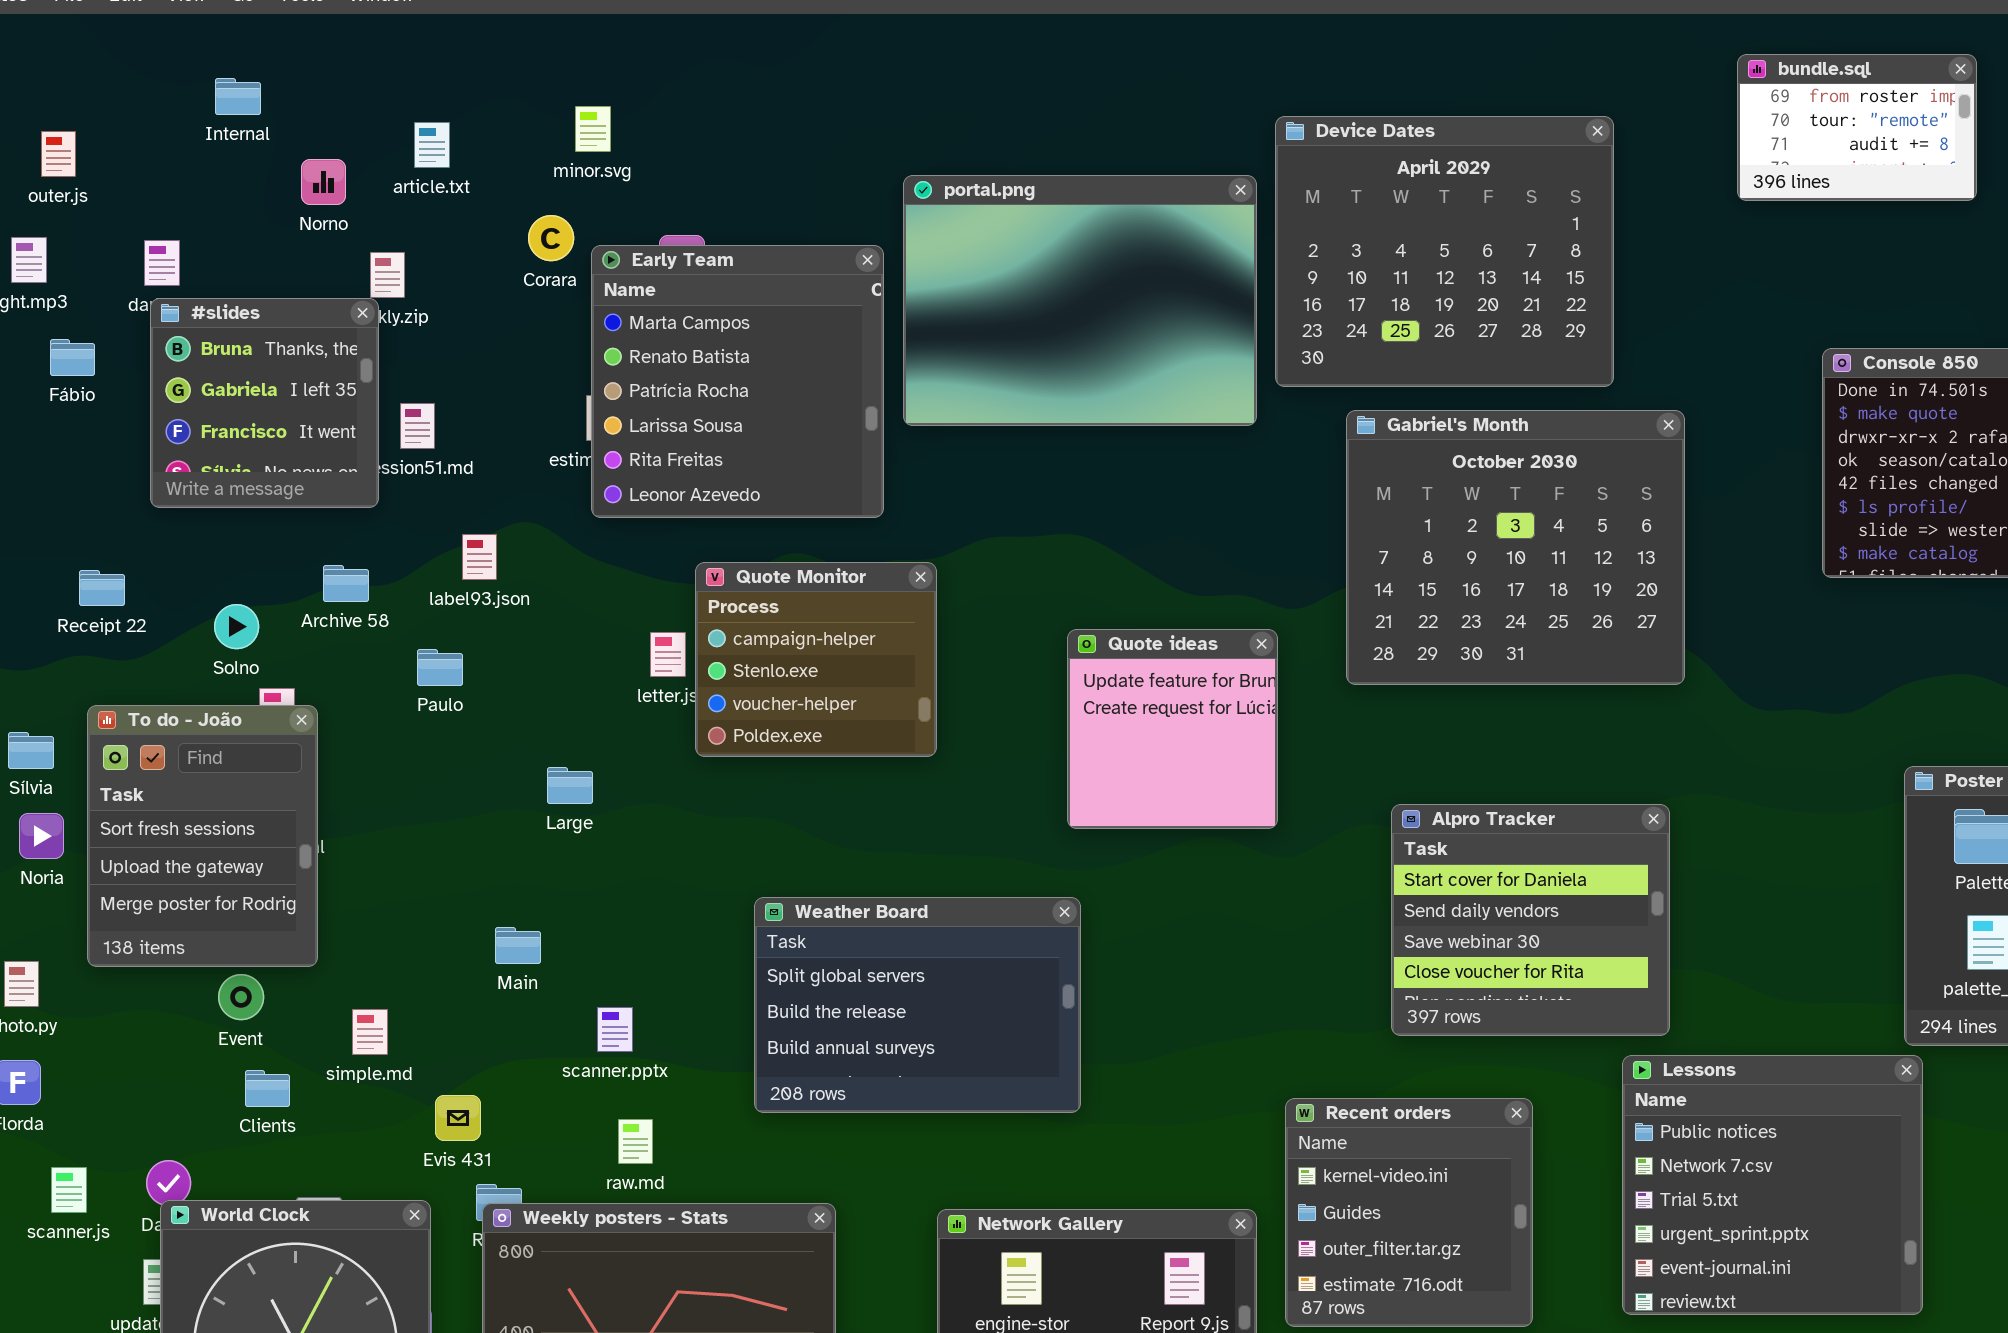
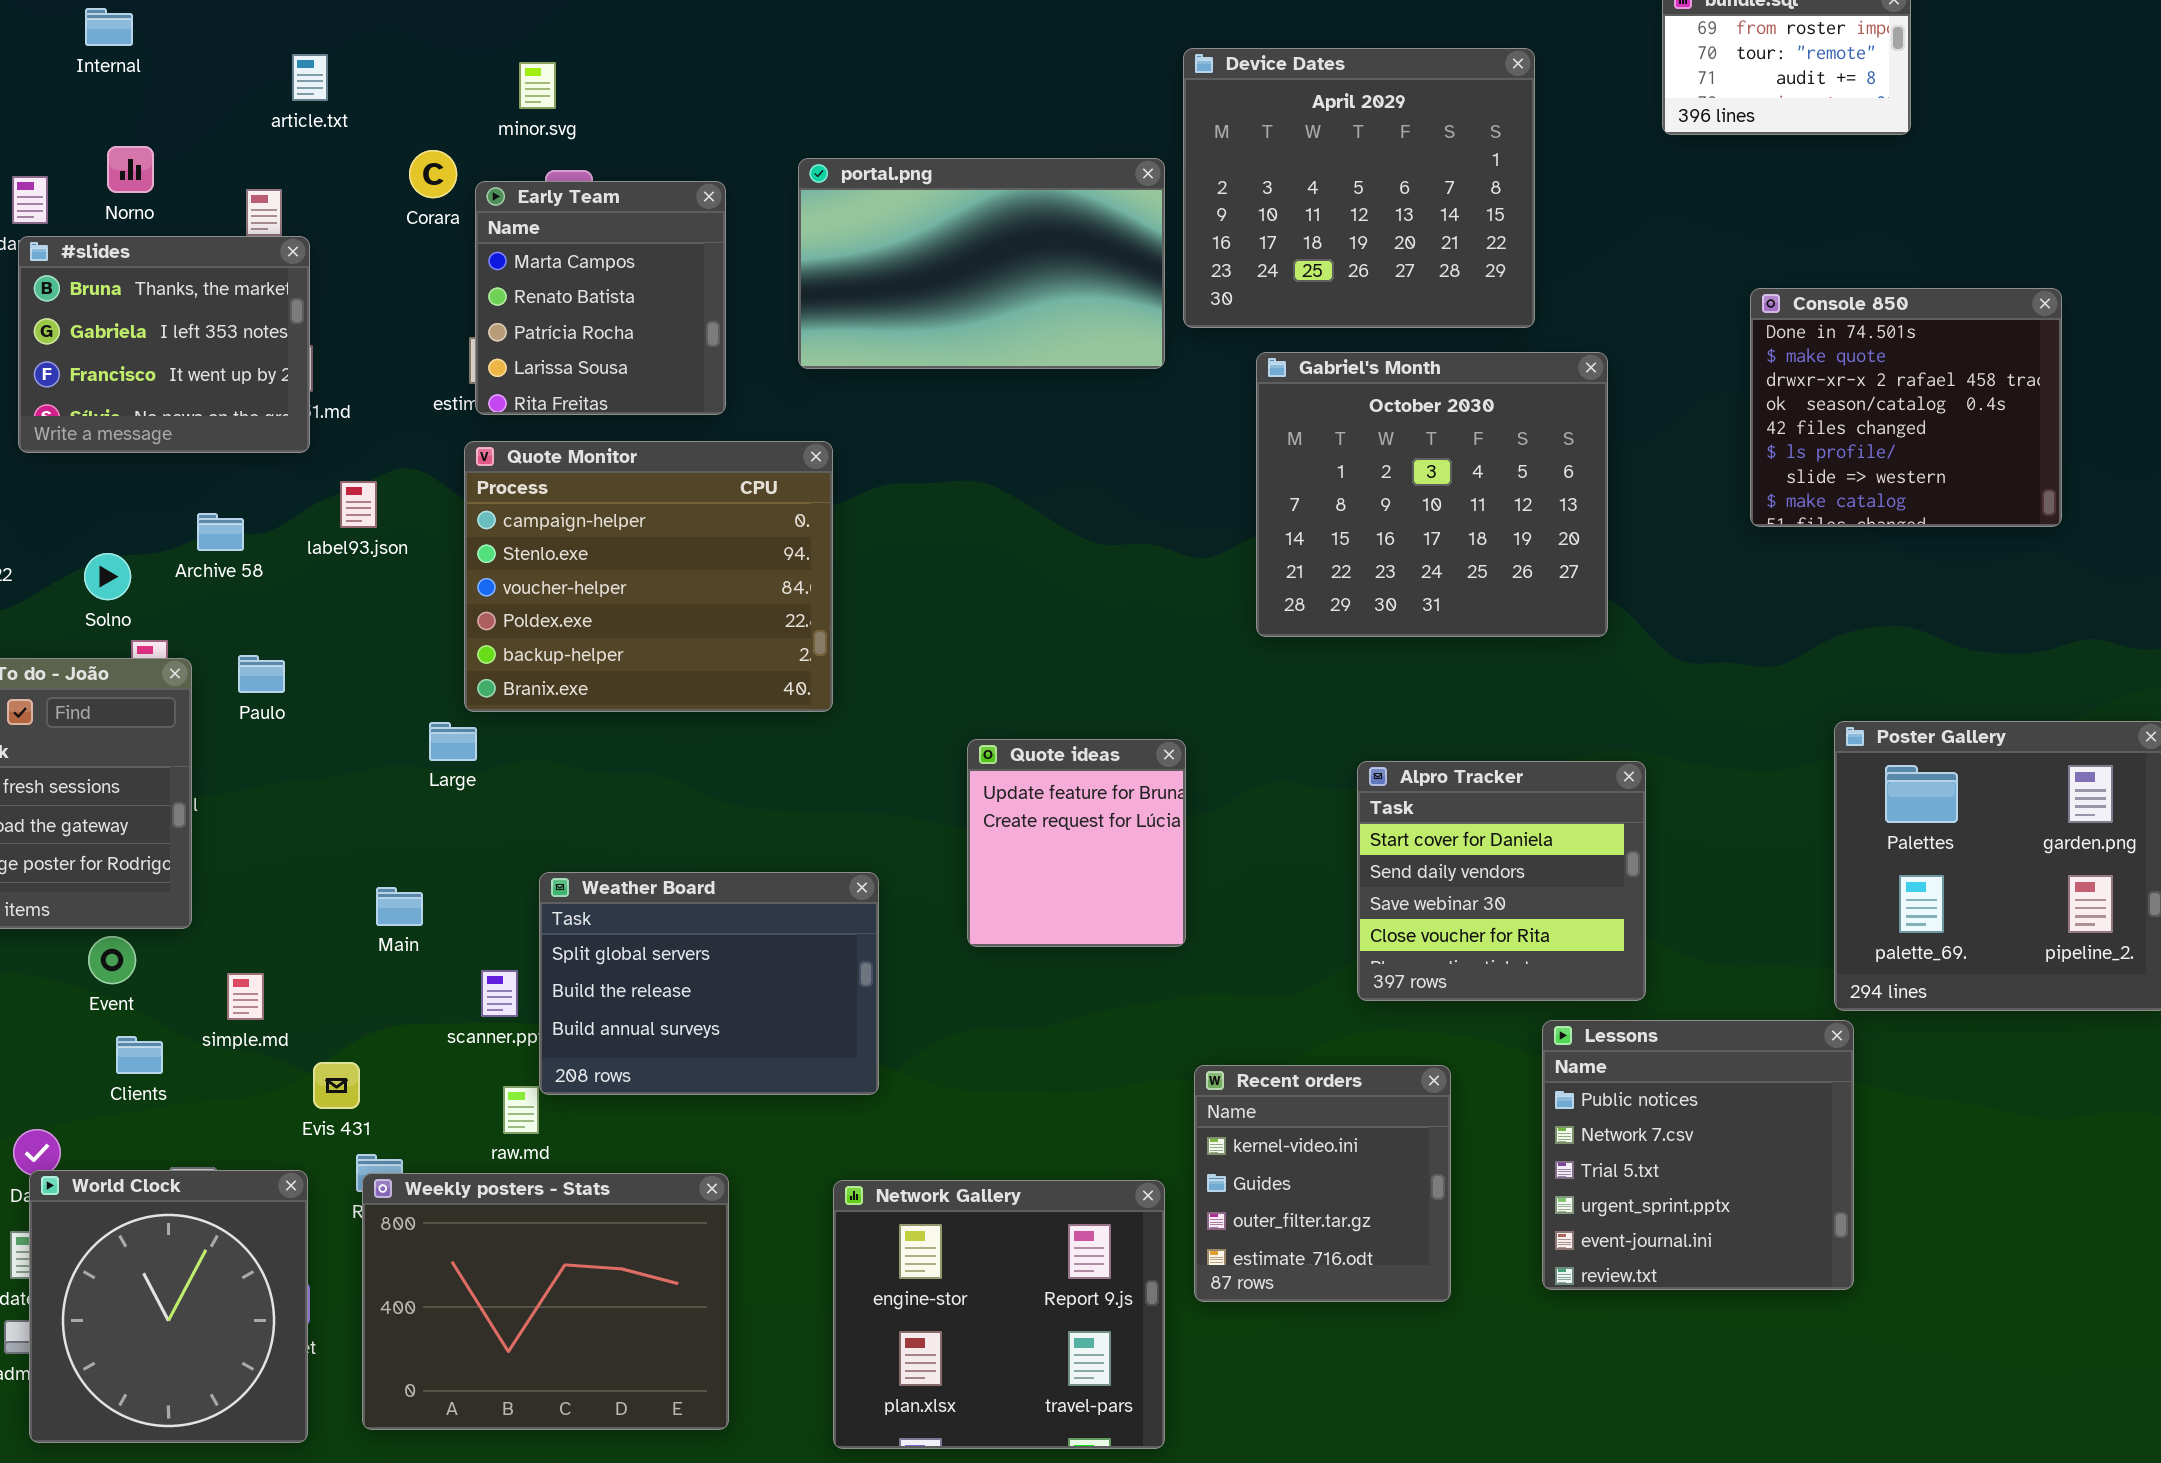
minor.svg: [575,106,611,152] -> [519,62,556,109], moved
Norno: [301,159,346,205] -> [107,146,154,193], moved
portal.png: [903,175,1257,426] -> [798,158,1165,369], resized
Early Team: [591,245,884,518] -> [475,181,726,415], resized
#slides: [150,298,379,508] -> [18,236,310,453], resized
Quote Monitor: [695,562,937,757] -> [464,441,833,712], resized
Quote ideas: [1067,629,1278,829] -> [967,739,1186,947], moved
Paulo: [417,649,463,686] -> [238,655,285,693], moved
Alpro Tracker: [1391,804,1670,1036] -> [1357,761,1646,1001], moved
Weather Board: [754,897,1081,1113] -> [539,872,879,1095], moved

